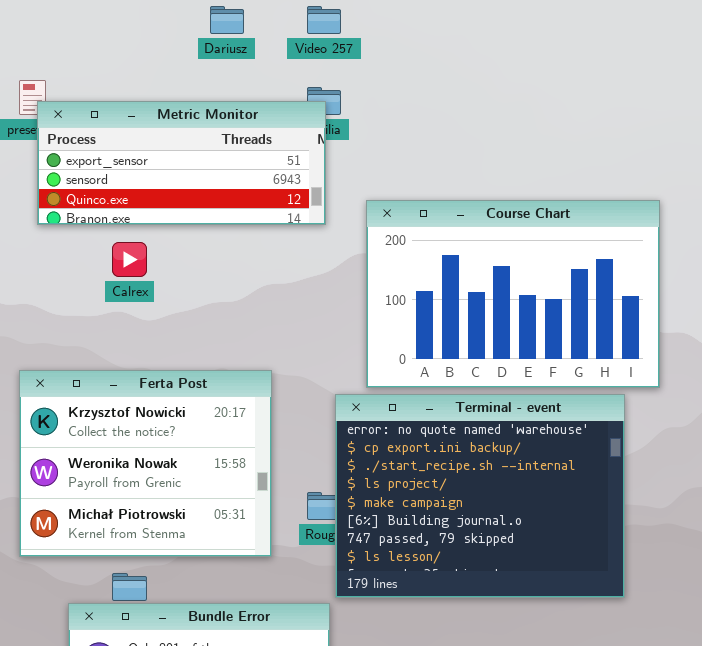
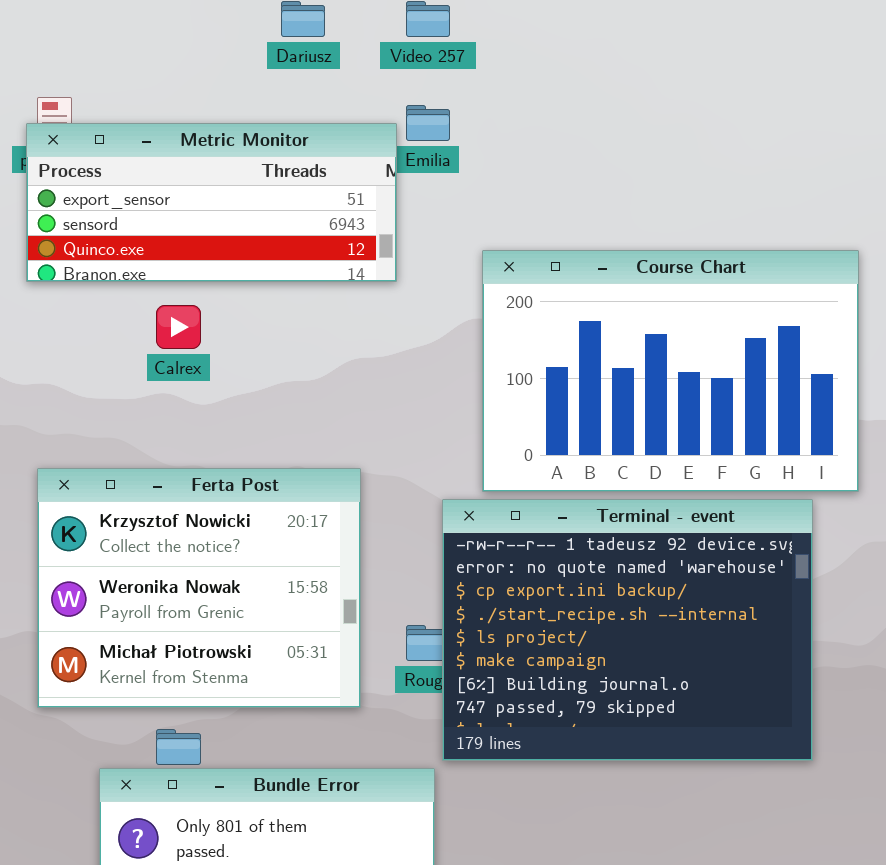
Metric Monitor: [37,101,326,225] -> [26,123,397,282], moved
Terminal - event: [335,394,625,598] -> [442,499,813,761], scrolled up 1 row

